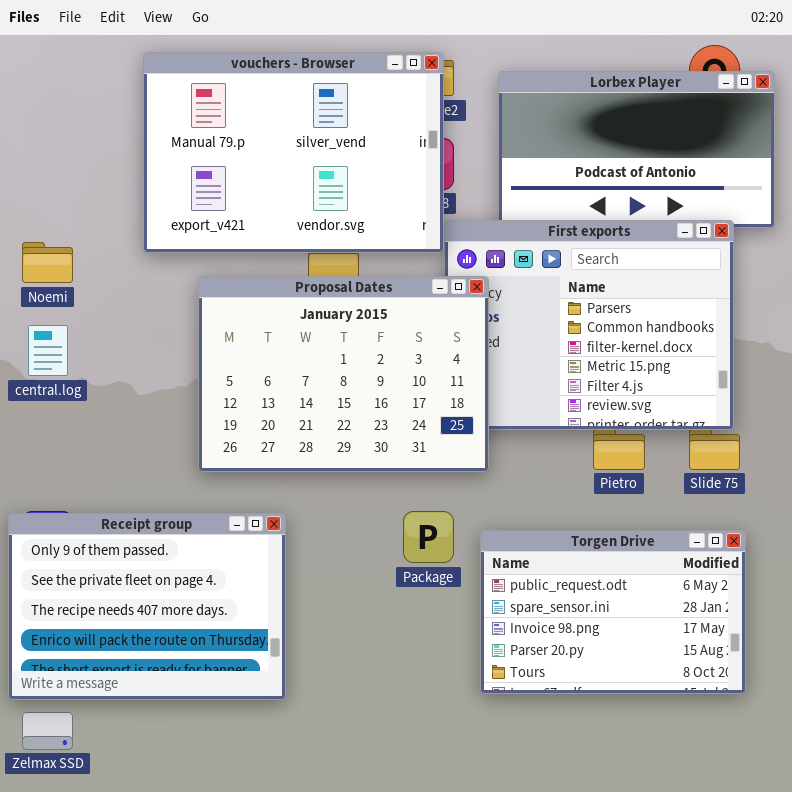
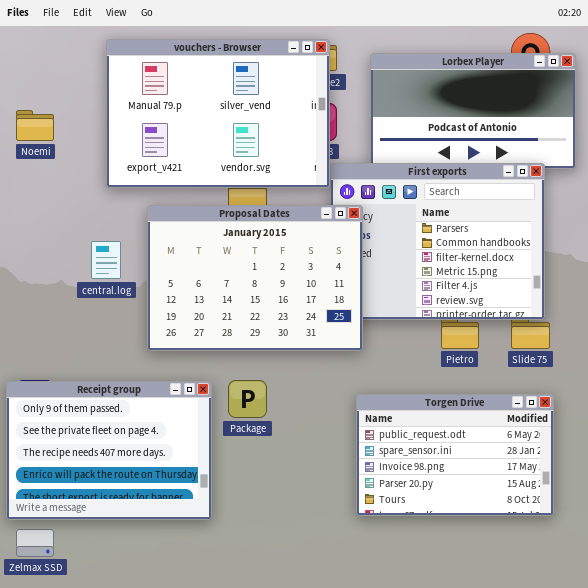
Noemi: [22,242,73,283] -> [16,110,54,141], moved
central.log: [28,325,68,376] -> [91,241,121,279], moved
Package: [403,511,454,563] -> [228,380,267,418], moved

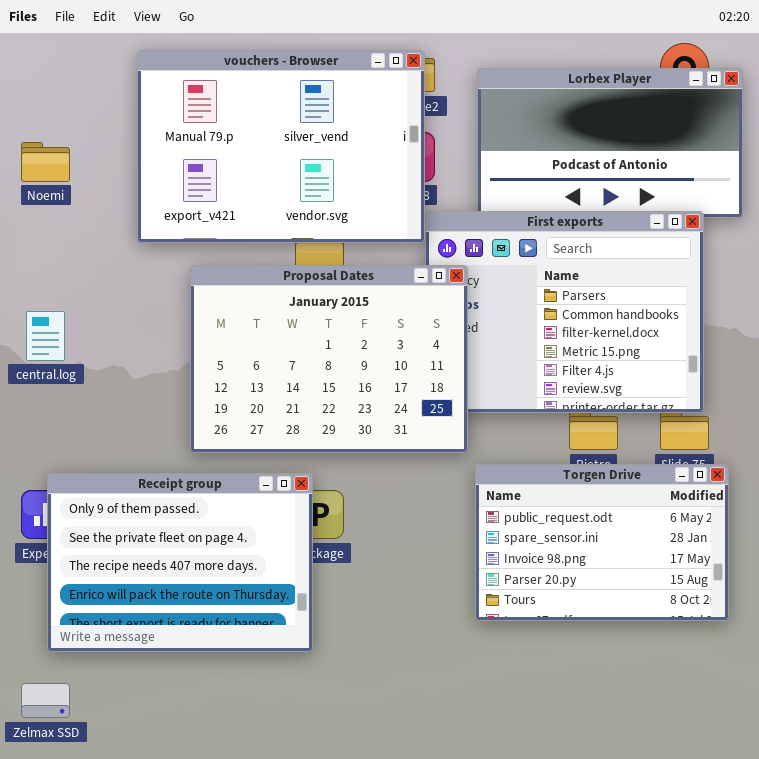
central.log: [91,241,121,279] -> [26,311,65,361], moved
Receipt group: [6,381,212,520] -> [47,473,313,652], moved
Torgen Drive: [356,394,554,516] -> [475,464,729,621], moved

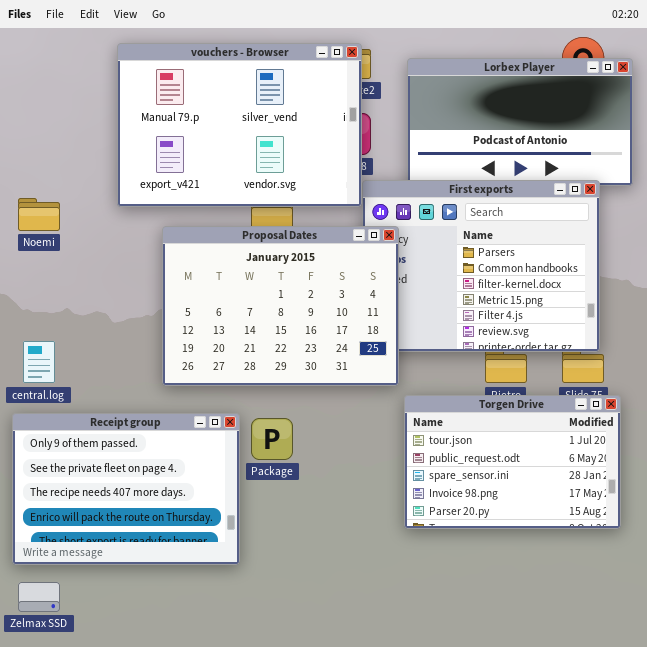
Noemi: [21,142,70,182] -> [18,198,60,231], moved
central.log: [26,311,65,361] -> [23,341,55,383], moved
Torgen Drive: [475,464,729,621] -> [404,395,621,529], scrolled up 1 row
Receipt group: [47,473,313,652] -> [12,413,240,565], moved

